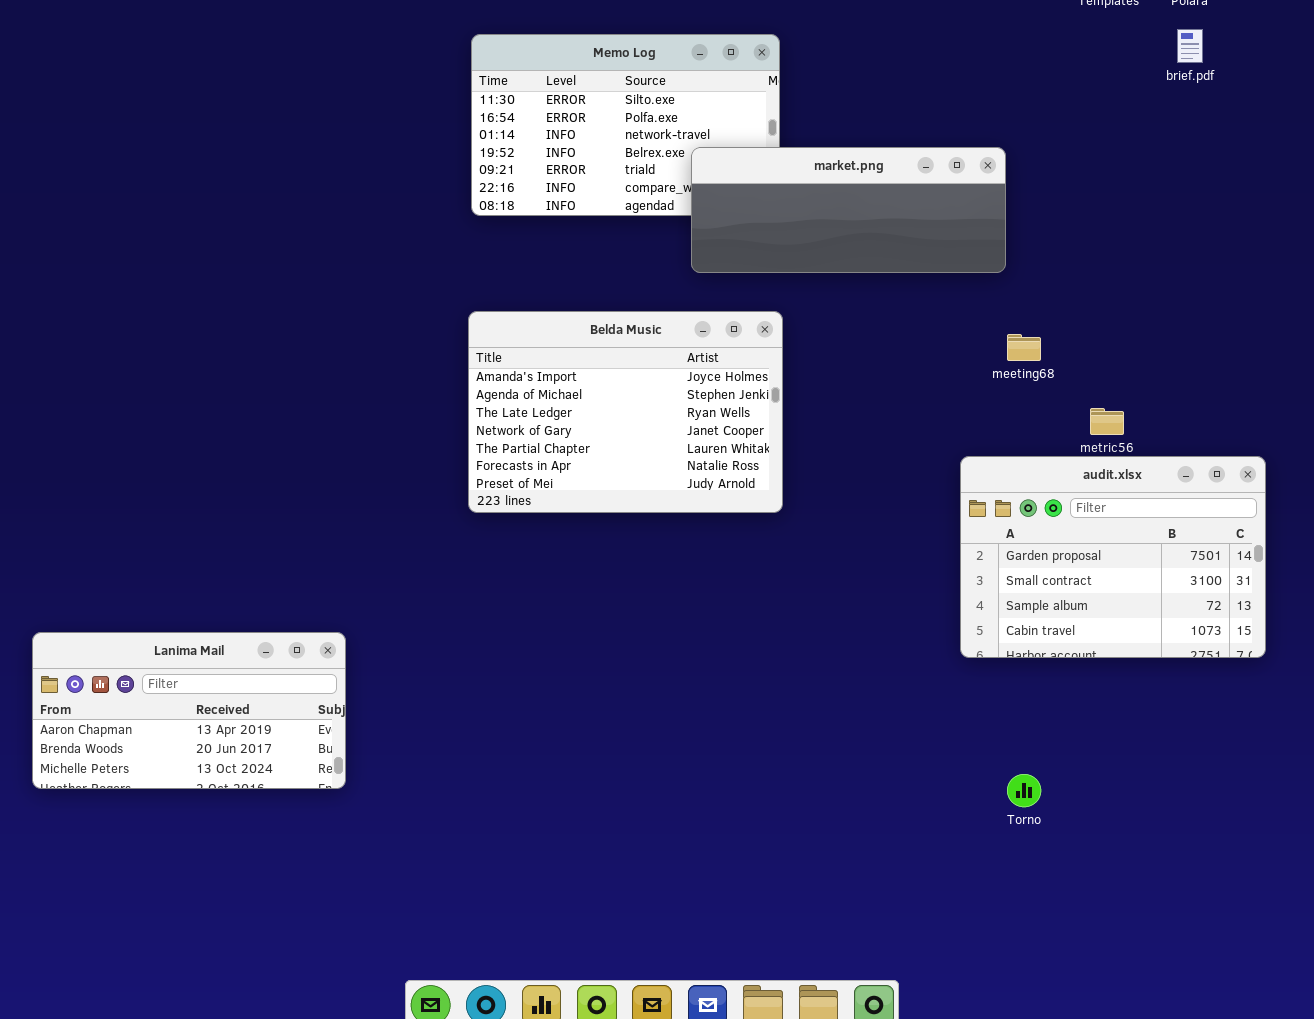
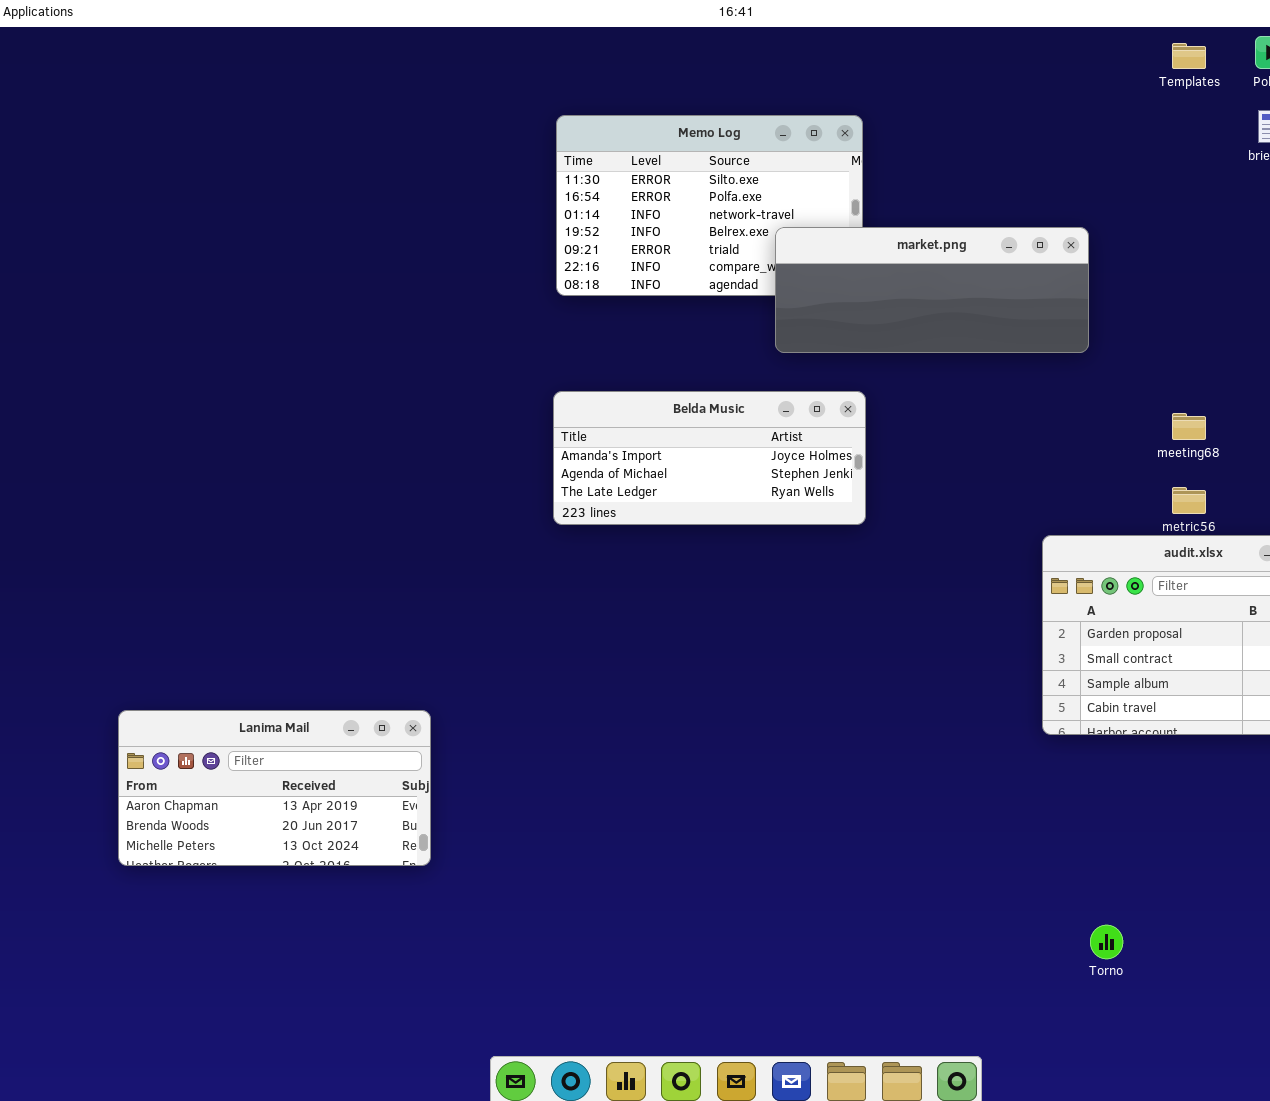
Belda Music: [468,311,783,513] -> [553,391,866,525], resized
meeting68: [1007,334,1041,361] -> [1172,413,1206,440], moved
Torno: [1007,774,1041,807] -> [1090,925,1123,959], moved

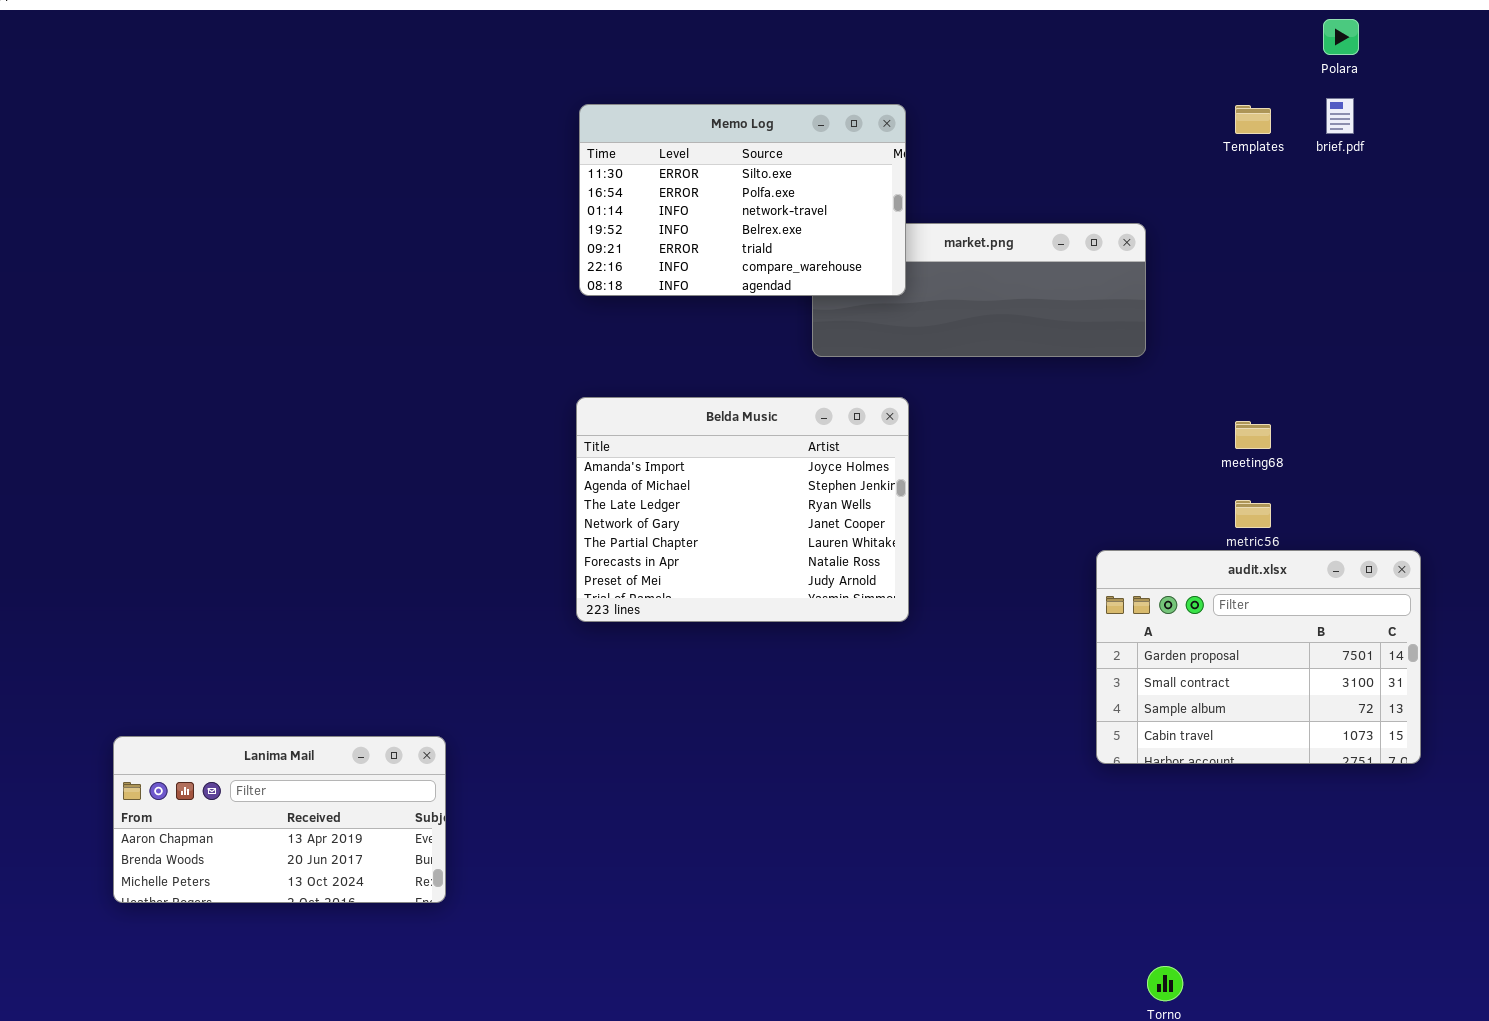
Templates: [1172,43,1206,69] -> [1235,105,1271,134], moved
Memo Log: [556,115,863,296] -> [579,104,906,296], raised
Belda Music: [553,391,866,525] -> [576,397,909,622], resized

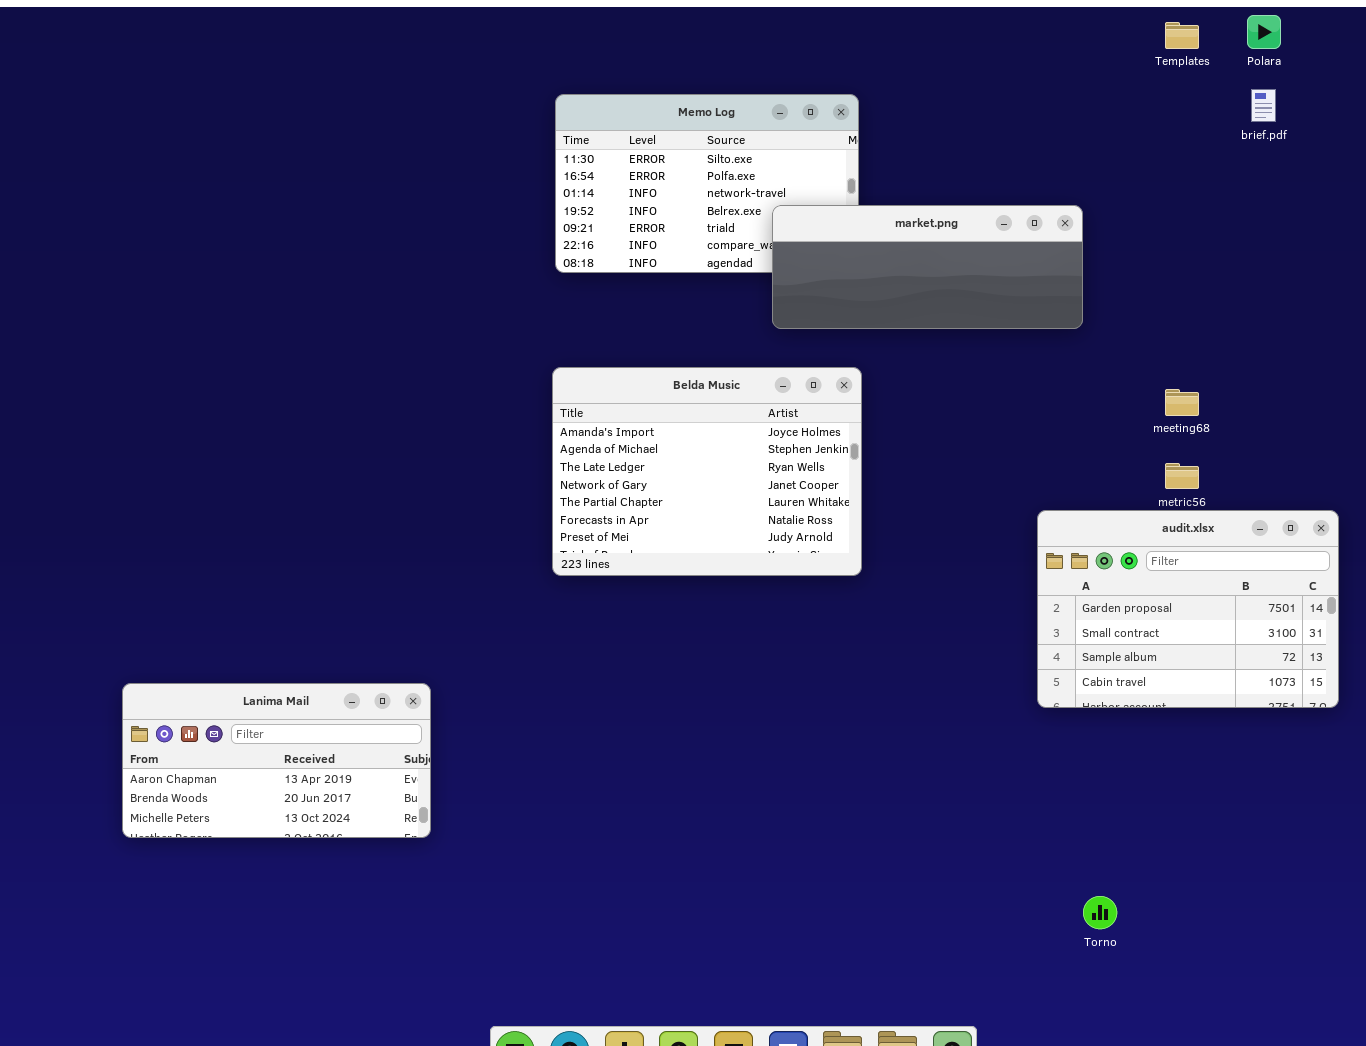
Templates: [1235,105,1271,134] -> [1165,22,1199,49], moved
market.png: [812,223,1146,357] -> [772,205,1083,329], raised

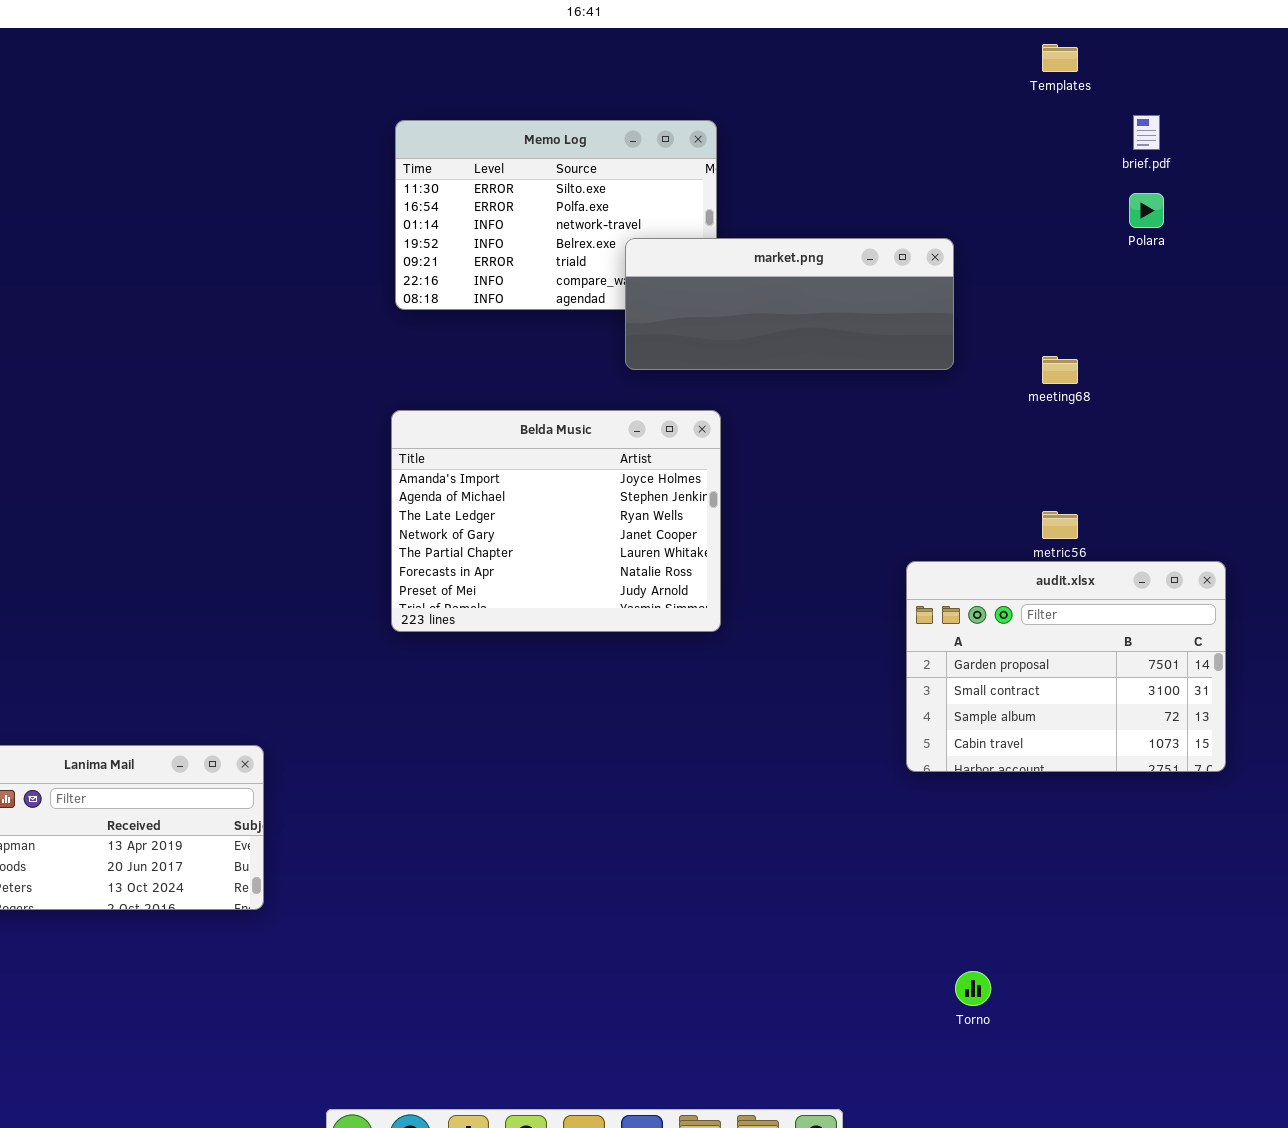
Polara: [1247,15,1281,49] -> [1129,193,1164,228], moved
meeting68: [1165,389,1199,416] -> [1042,356,1078,384], moved

